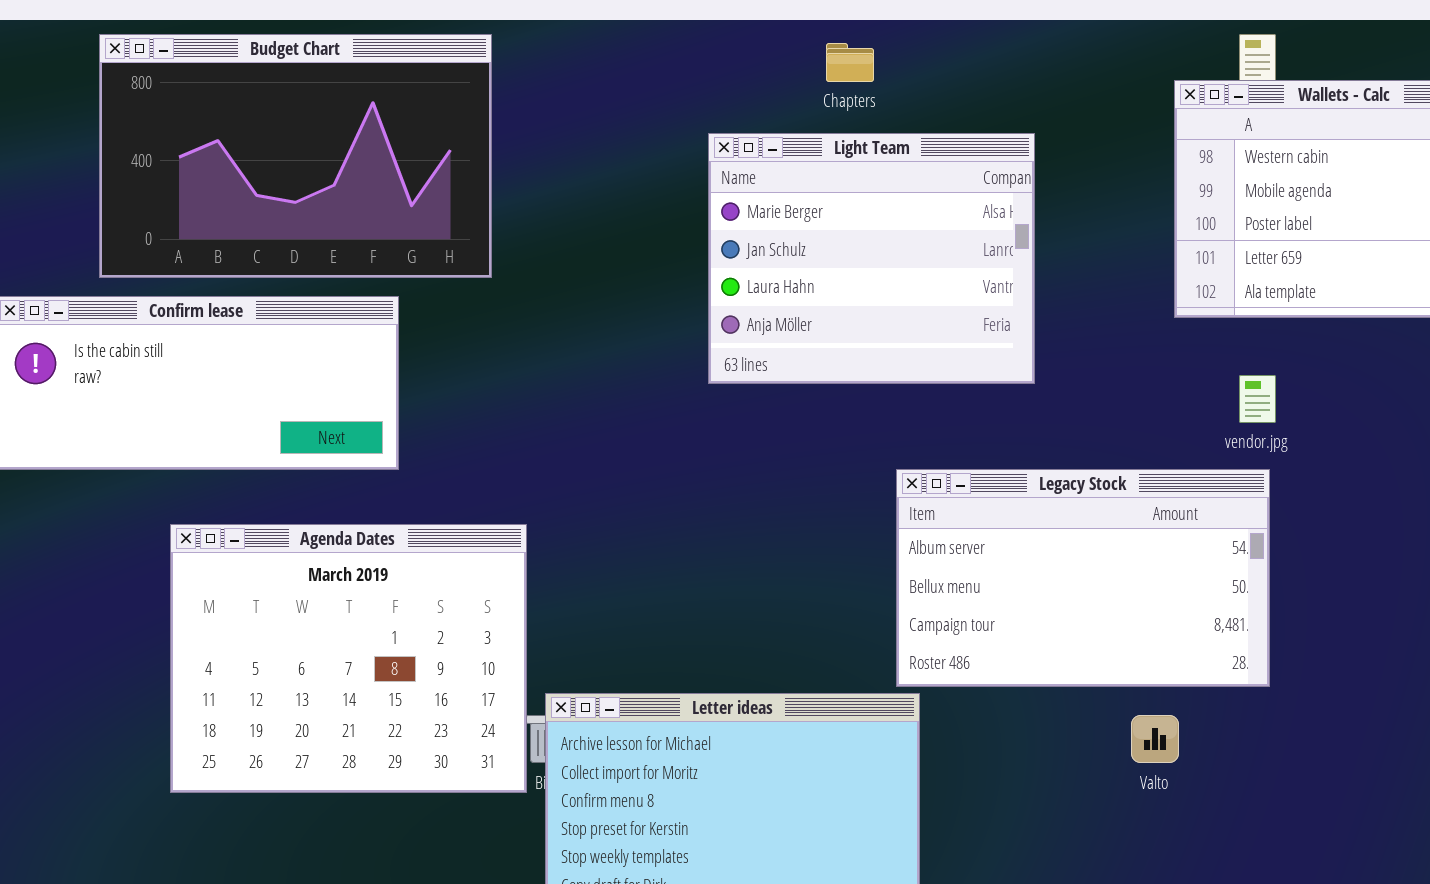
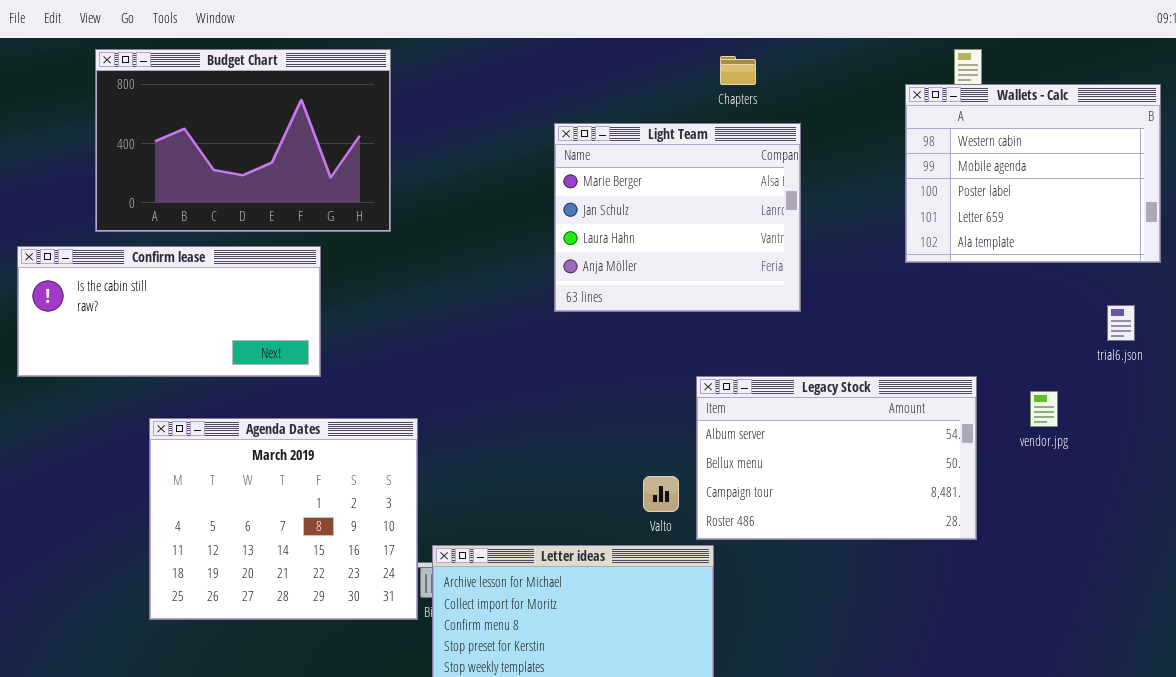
Chapters: [826,43,874,82] -> [720,56,756,85], moved
vendor.jpg: [1239,375,1276,423] -> [1030,391,1058,427], moved
Valto: [1131,715,1179,763] -> [643,476,679,512], moved

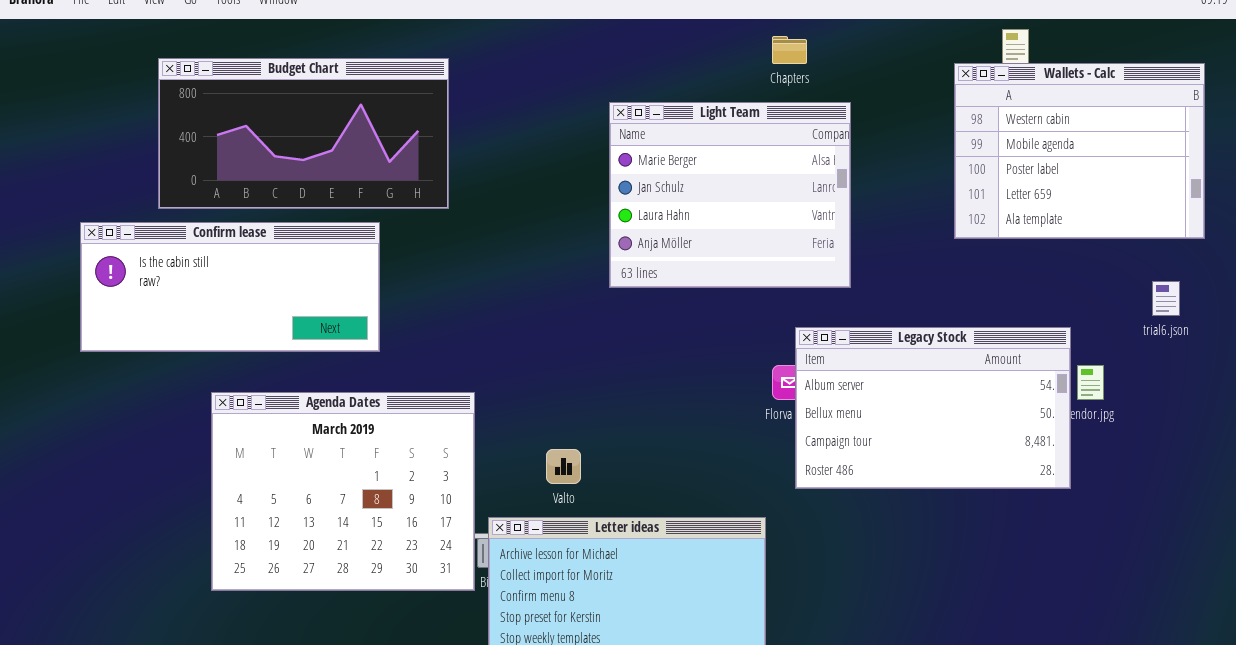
Budget Chart: [95,49,391,232] -> [158,58,449,209], resized
Legacy Stock: [696,376,977,540] -> [795,327,1071,489], moved
Valto: [643,476,679,512] -> [546,449,581,484], moved

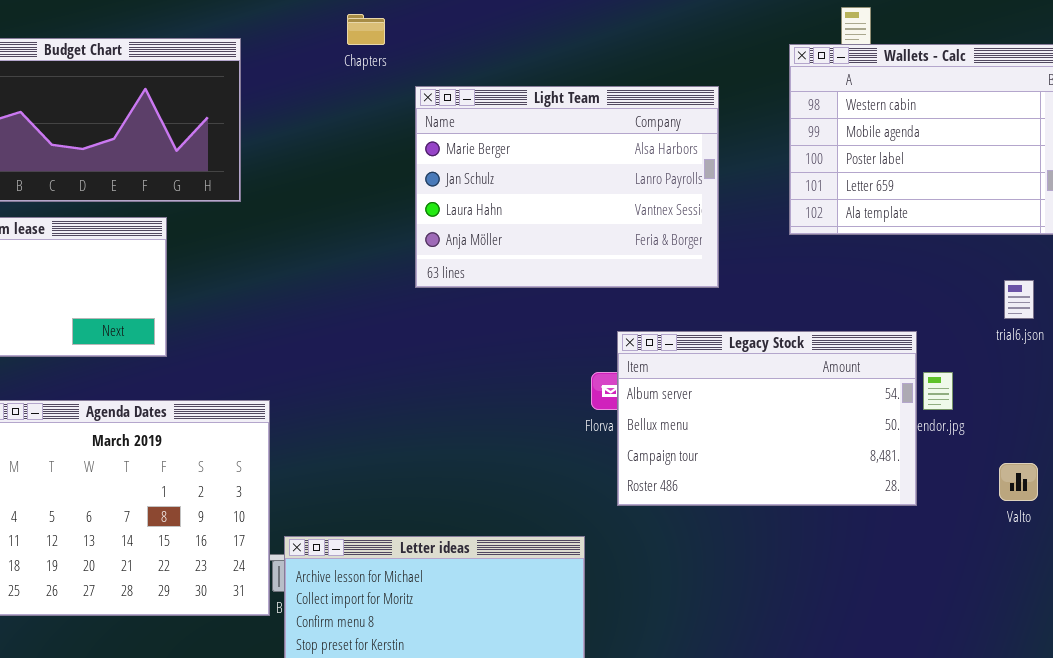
Chapters: [772,36,807,64] -> [347,14,385,45], moved
Light Team: [609,102,851,288] -> [415,86,719,288], resized
Valto: [546,449,581,484] -> [999,463,1038,501], moved

